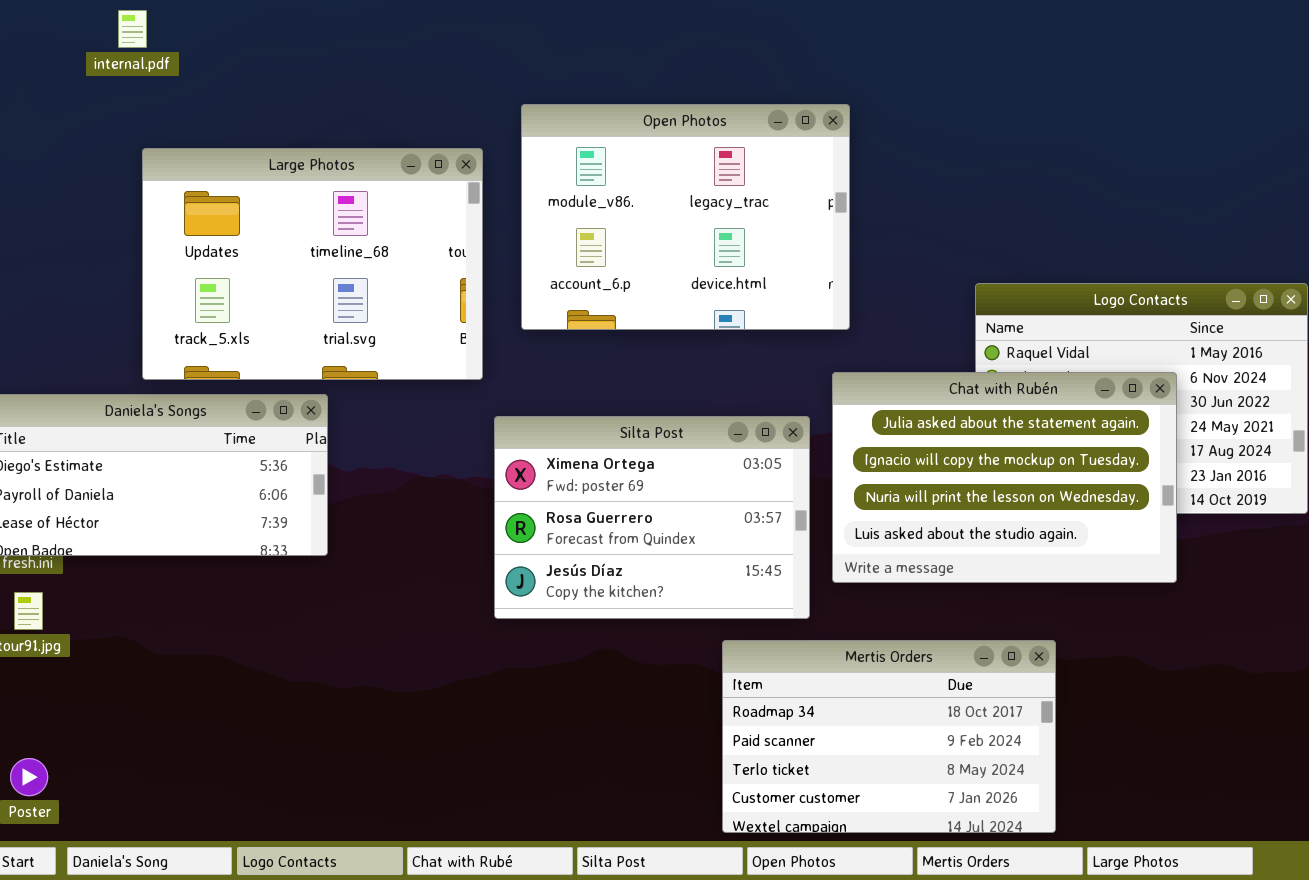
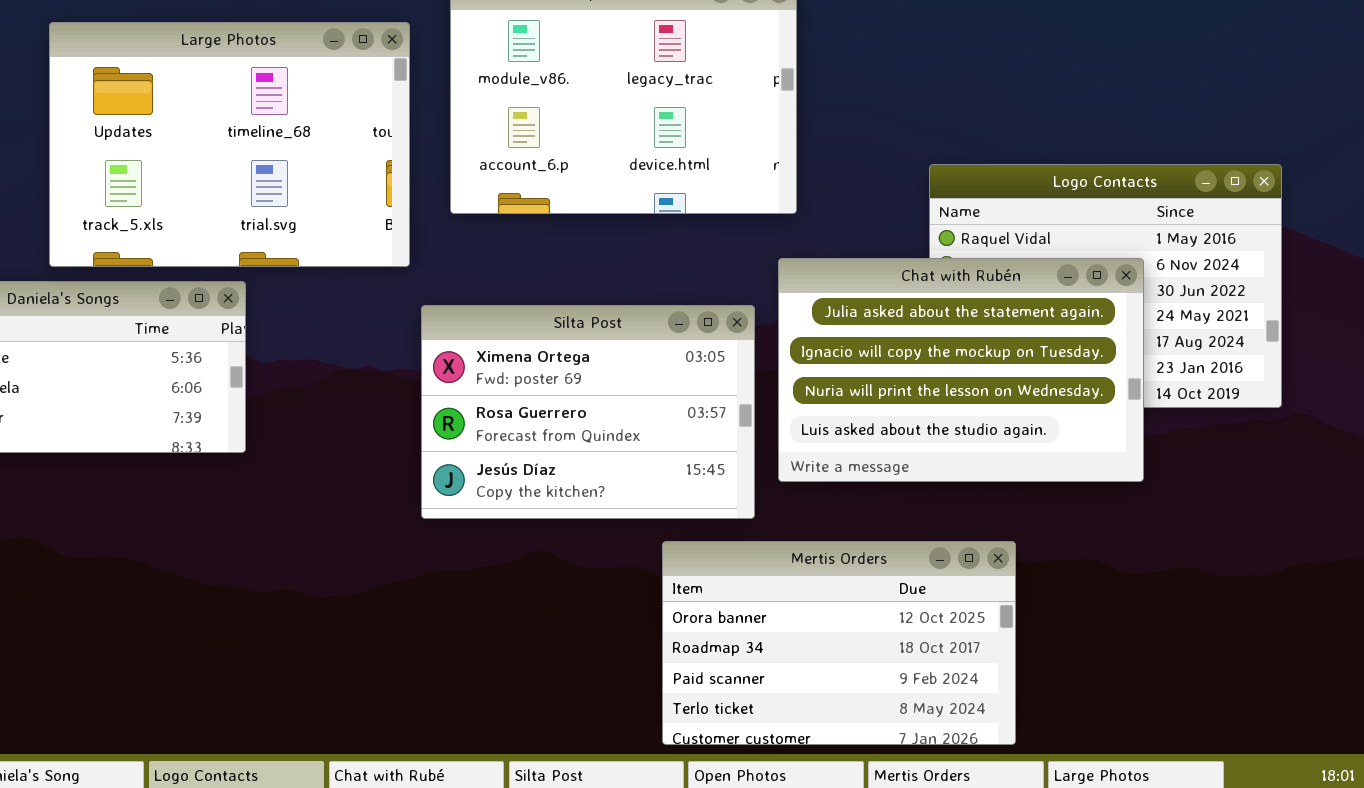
Mertis Orders: [722,640,1056,833] -> [662,541,1016,745], scrolled up 1 row

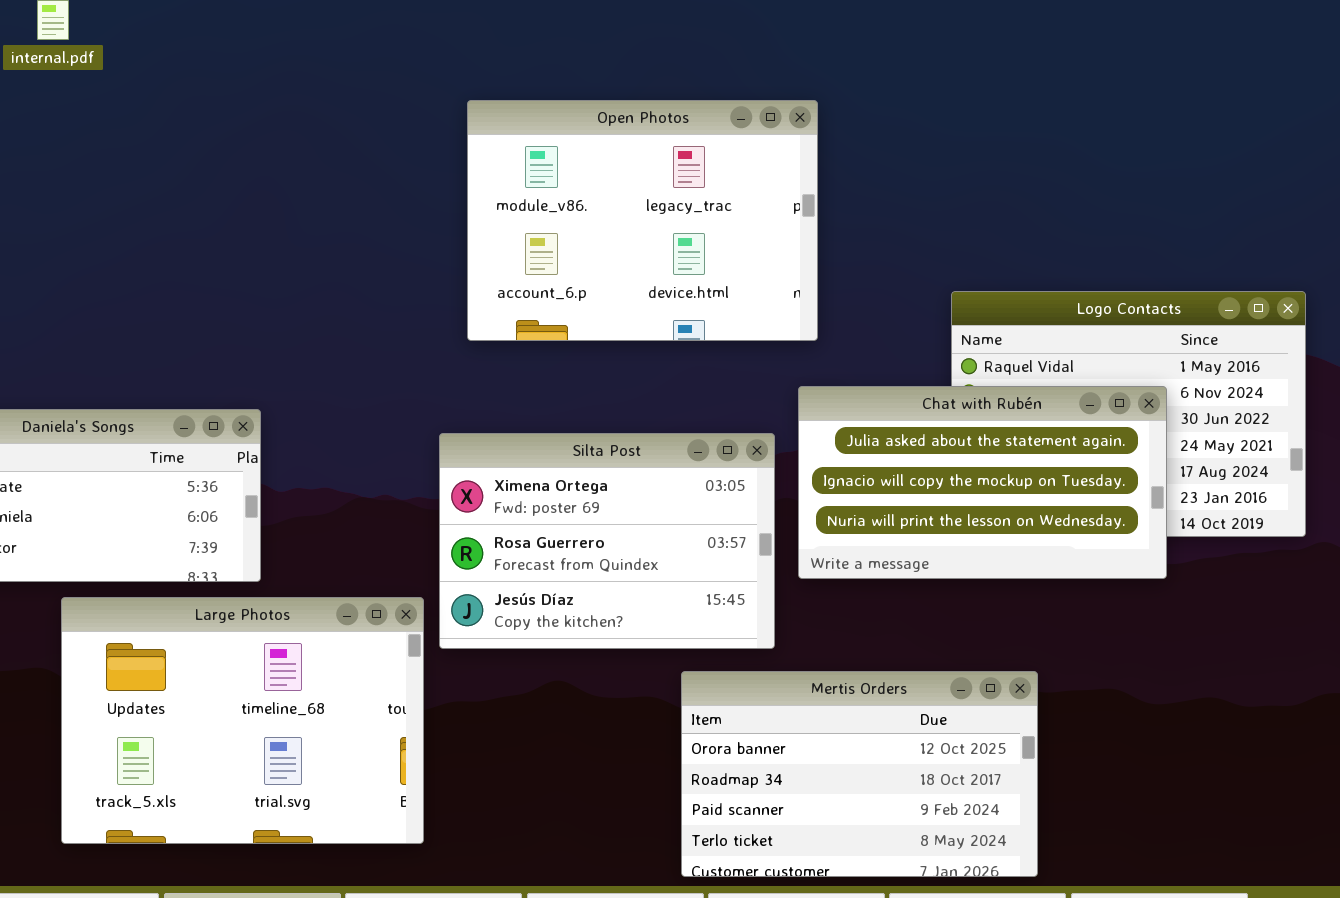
Large Photos: [49,22,410,267] -> [61,597,424,844], moved
Chat with Rubén: [778,258,1144,482] -> [798,386,1167,579], resized

